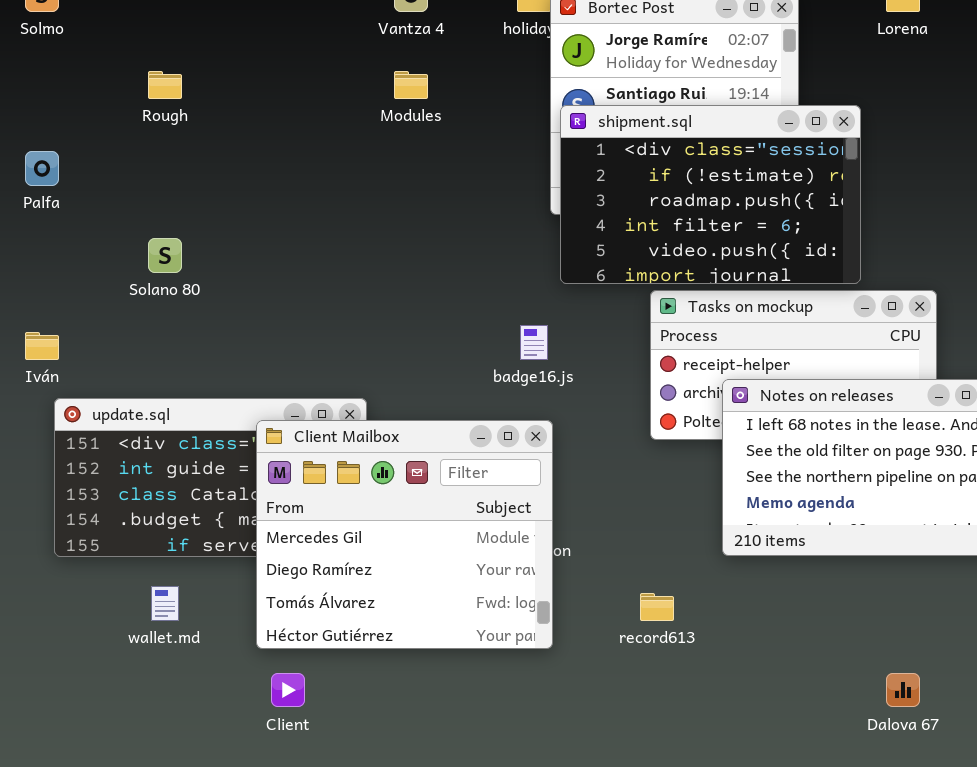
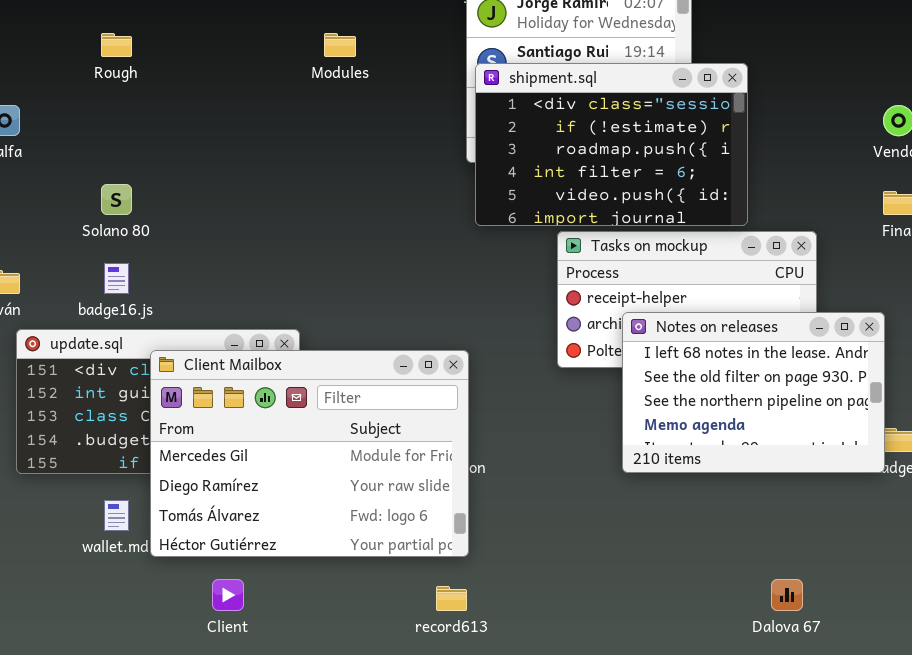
badge16.js: [520,325,548,360] -> [104,263,129,294], moved
Client Mailbox: [256,420,553,649] -> [150,350,469,557], resized
record613: [640,593,674,621] -> [436,586,467,611], moved

